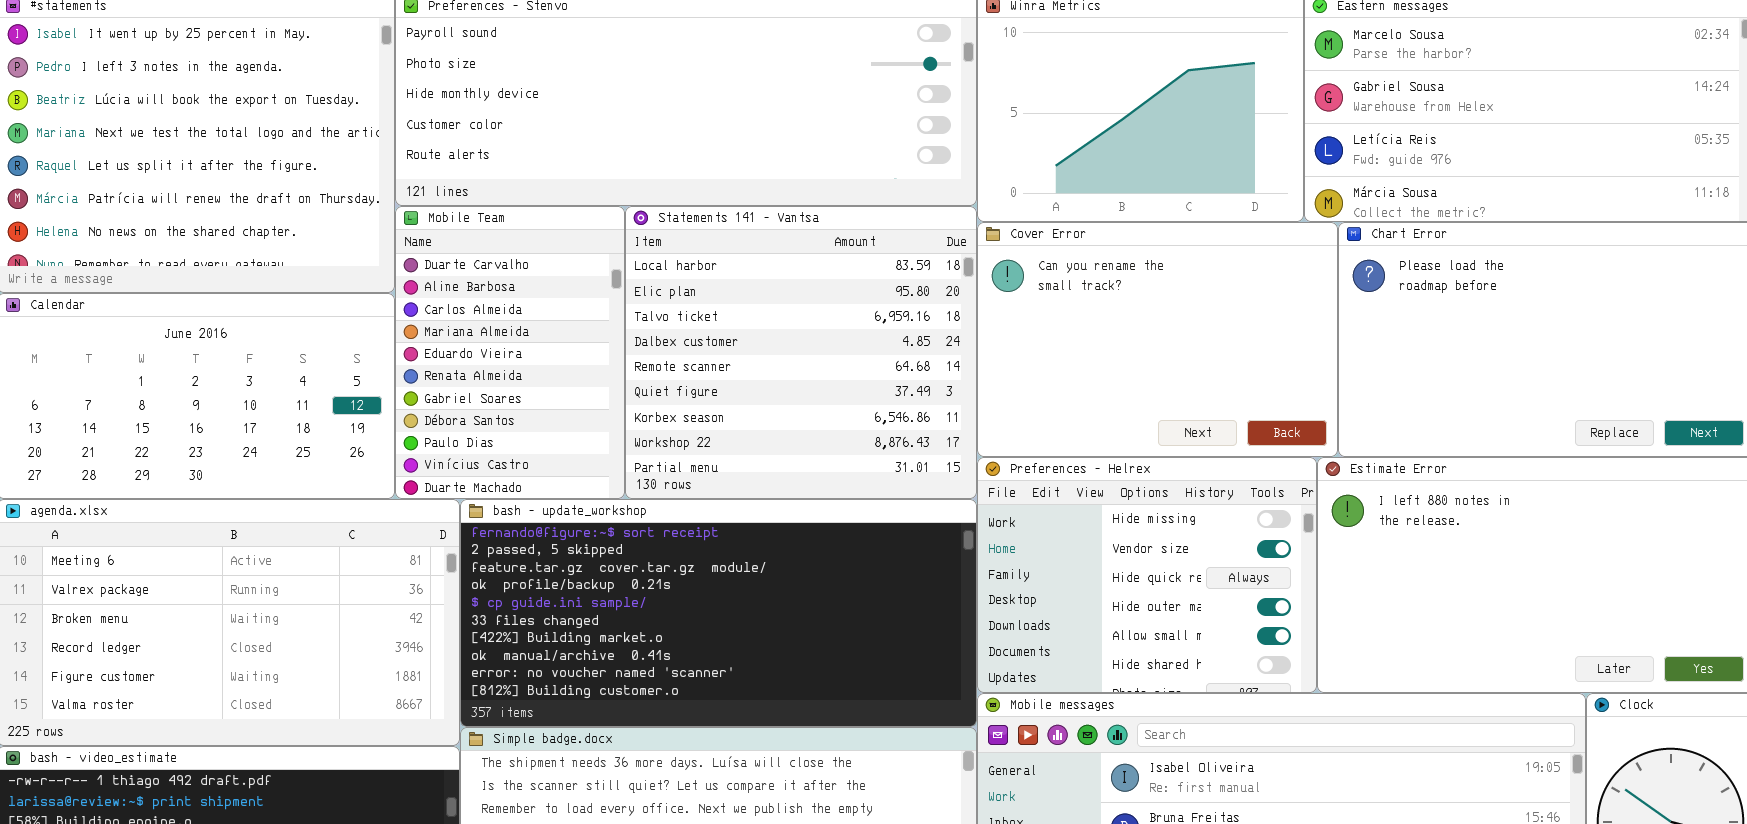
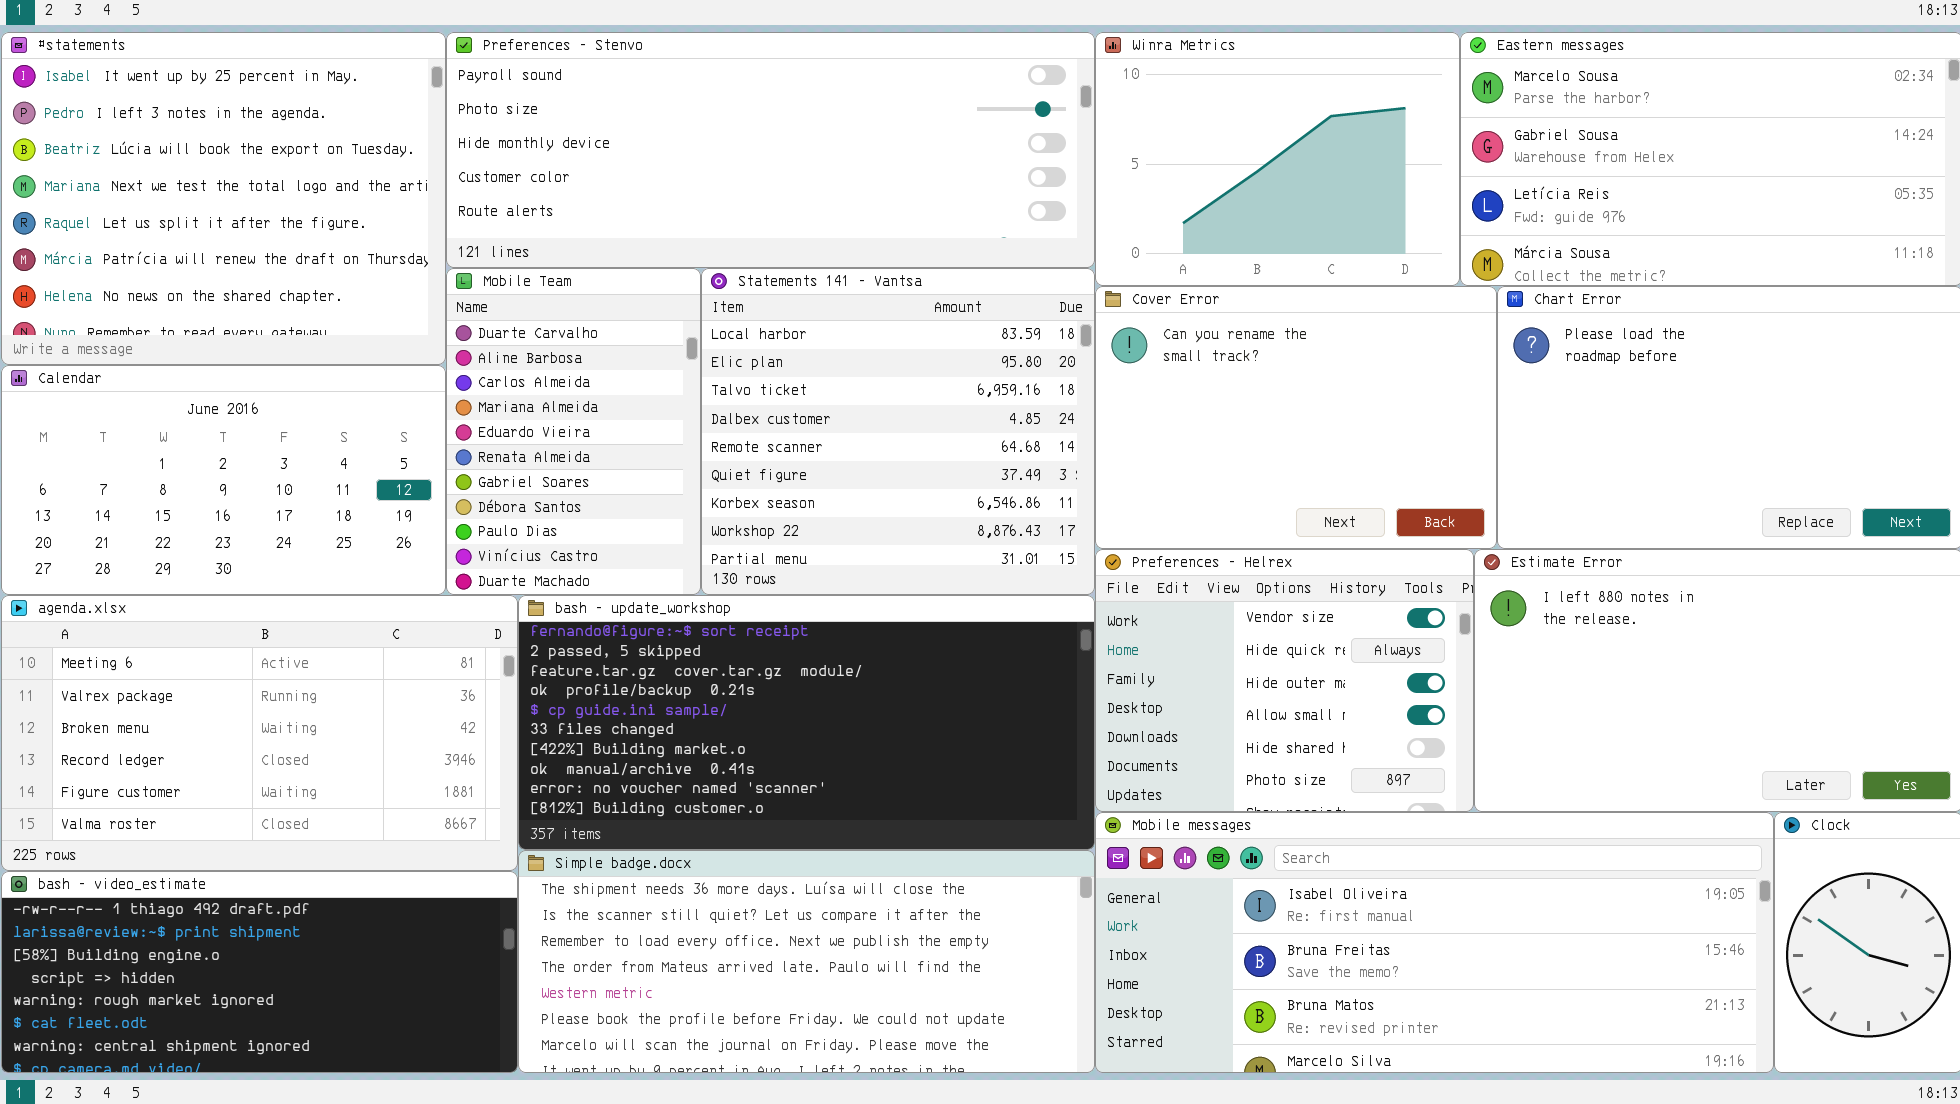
Preferences - Helrex: [977,457,1317,693] -> [1095,549,1474,812], scrolled down 1 row

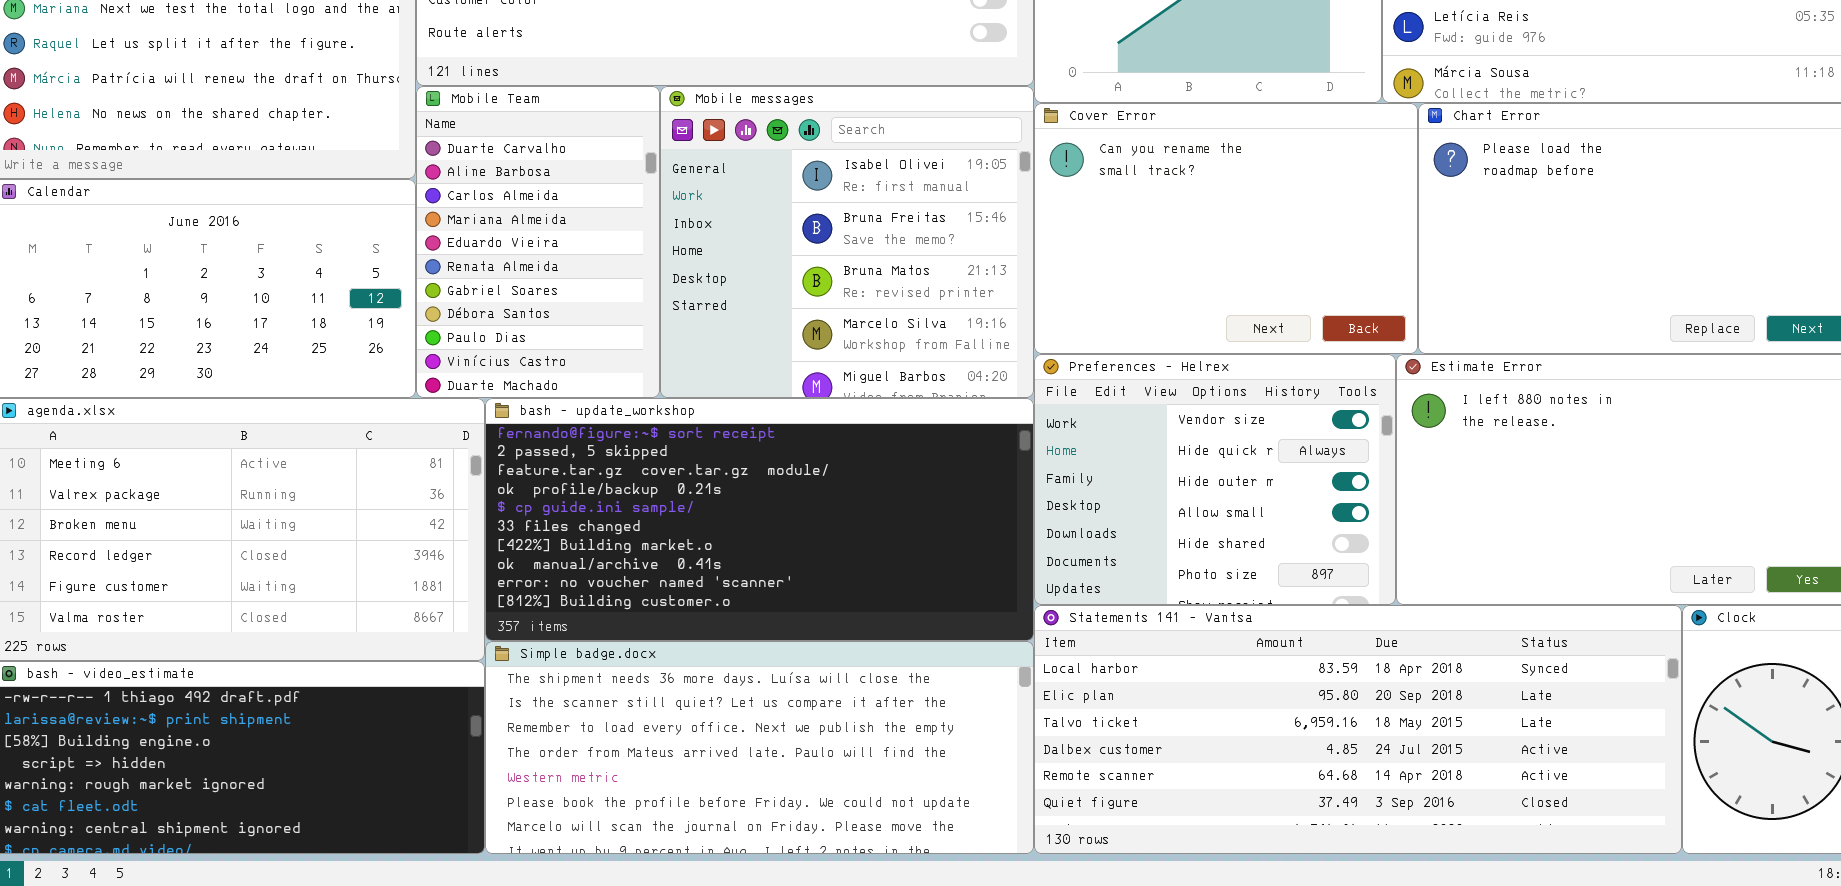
Statements 141 - Vantsa: [701,268,1095,595] -> [1034,605,1682,854], moved, resized
Mobile messages: [1095,812,1774,1073] -> [660,86,1034,398], moved, resized

